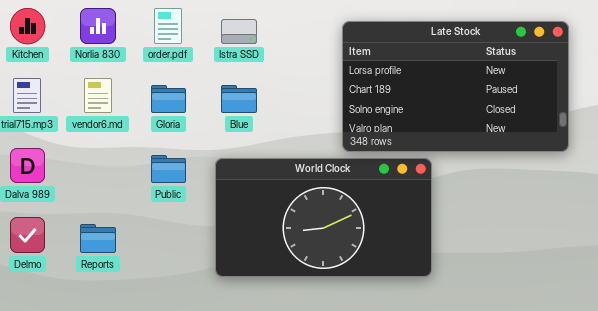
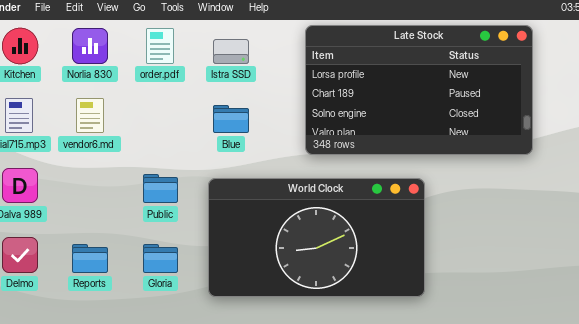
Late Stock: [342,21,569,152] -> [305,25,533,155], moved
Gloria: [151,85,186,113] -> [143,244,178,273], moved

